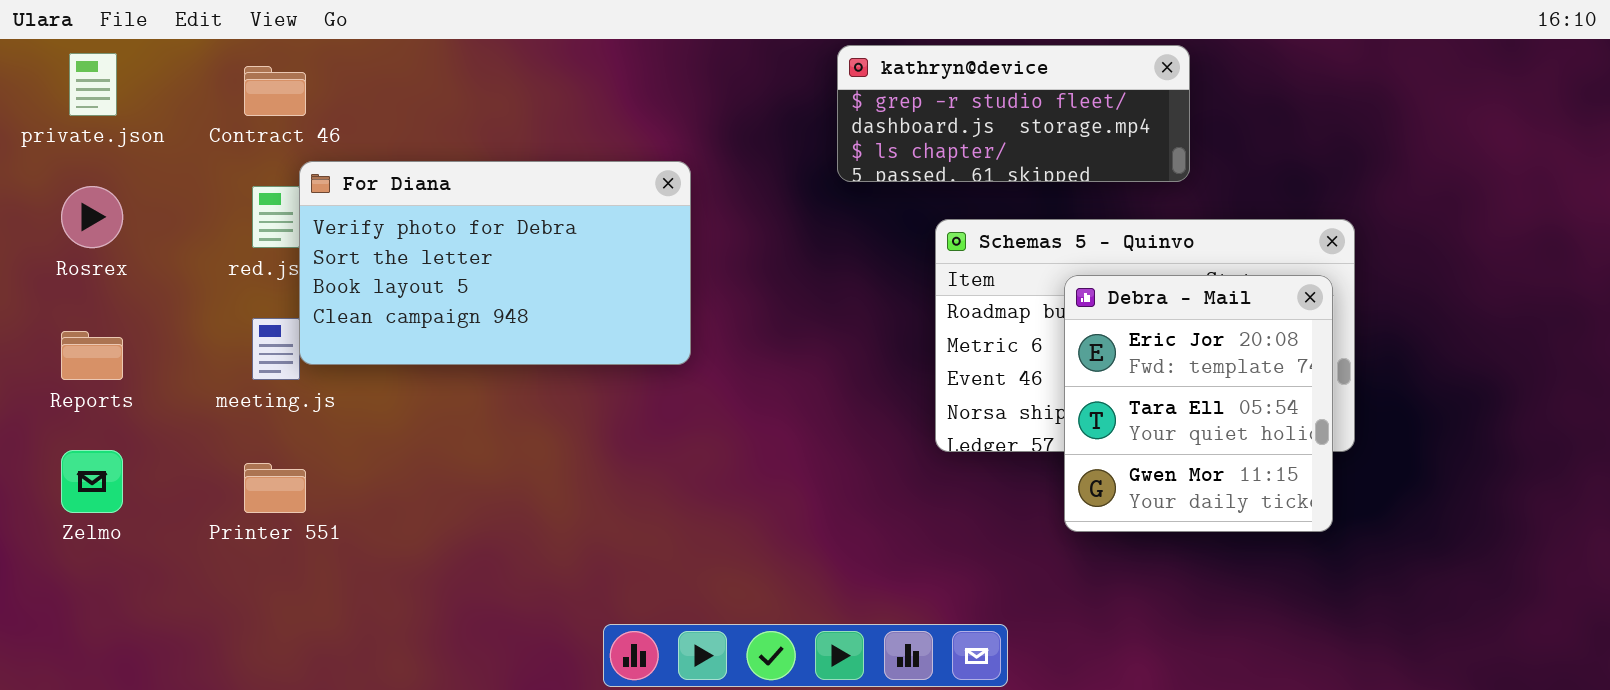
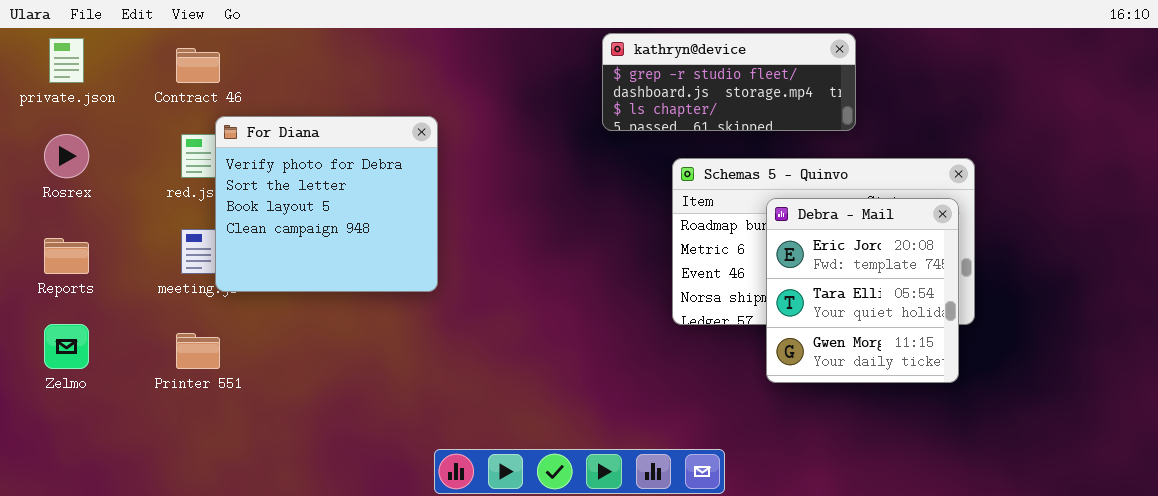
For Diana: [299,161,691,365] -> [215,116,438,292], resized

